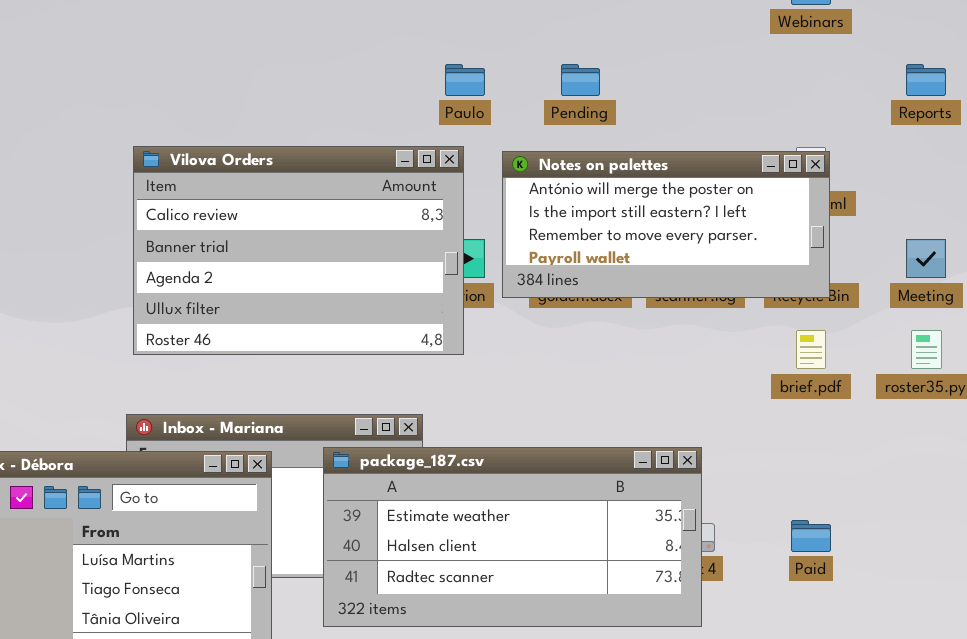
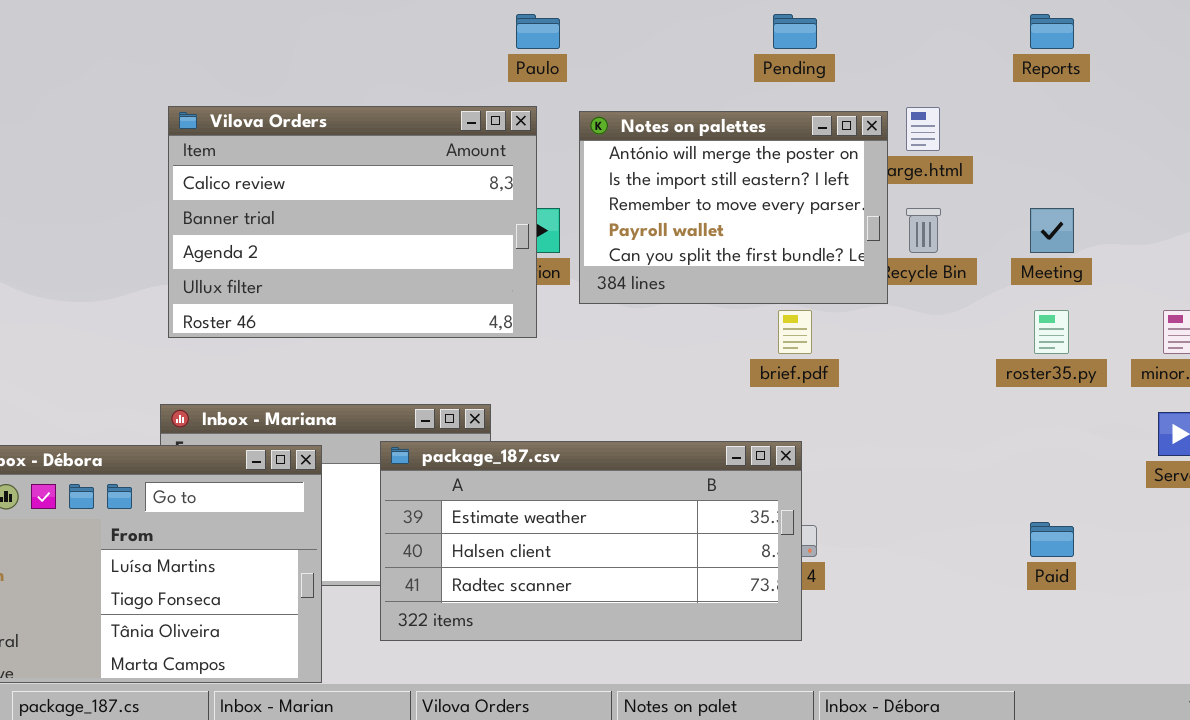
Pending: [561,64,600,96] -> [773,14,817,49], moved
Notes on palettes: [502,151,830,298] -> [579,111,888,304], resized
brief.pdf: [796,330,826,369] -> [778,310,812,354], moved
Paid: [791,520,831,552] -> [1030,522,1074,557], moved

